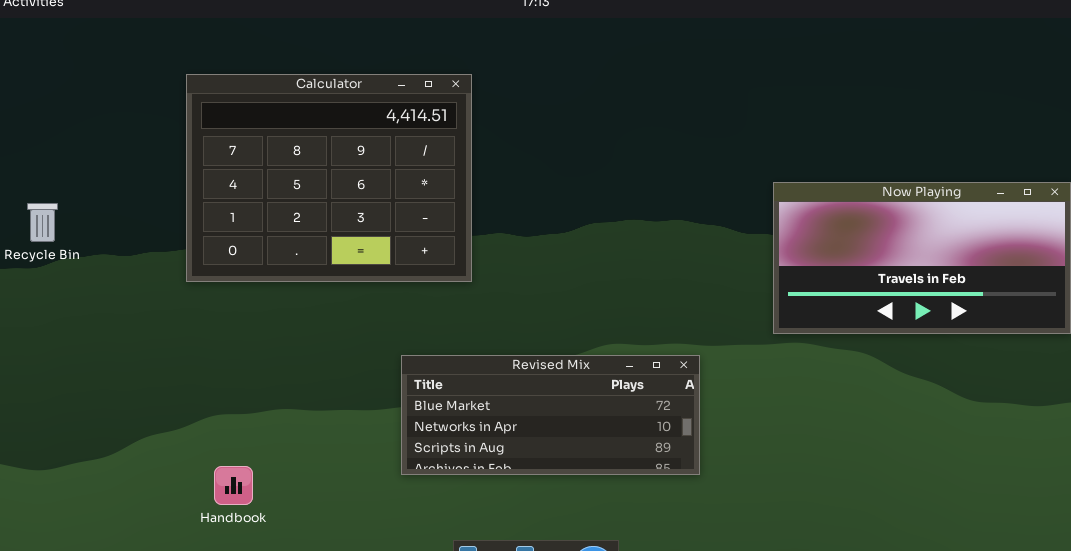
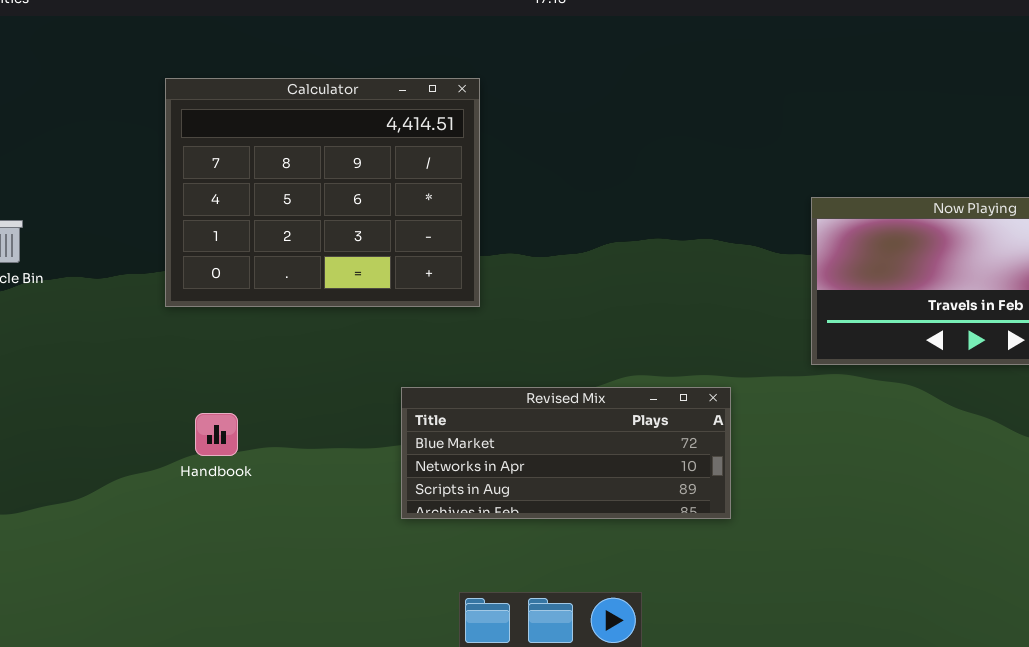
Handbook: [214,466,253,505] -> [195,413,238,456], moved

